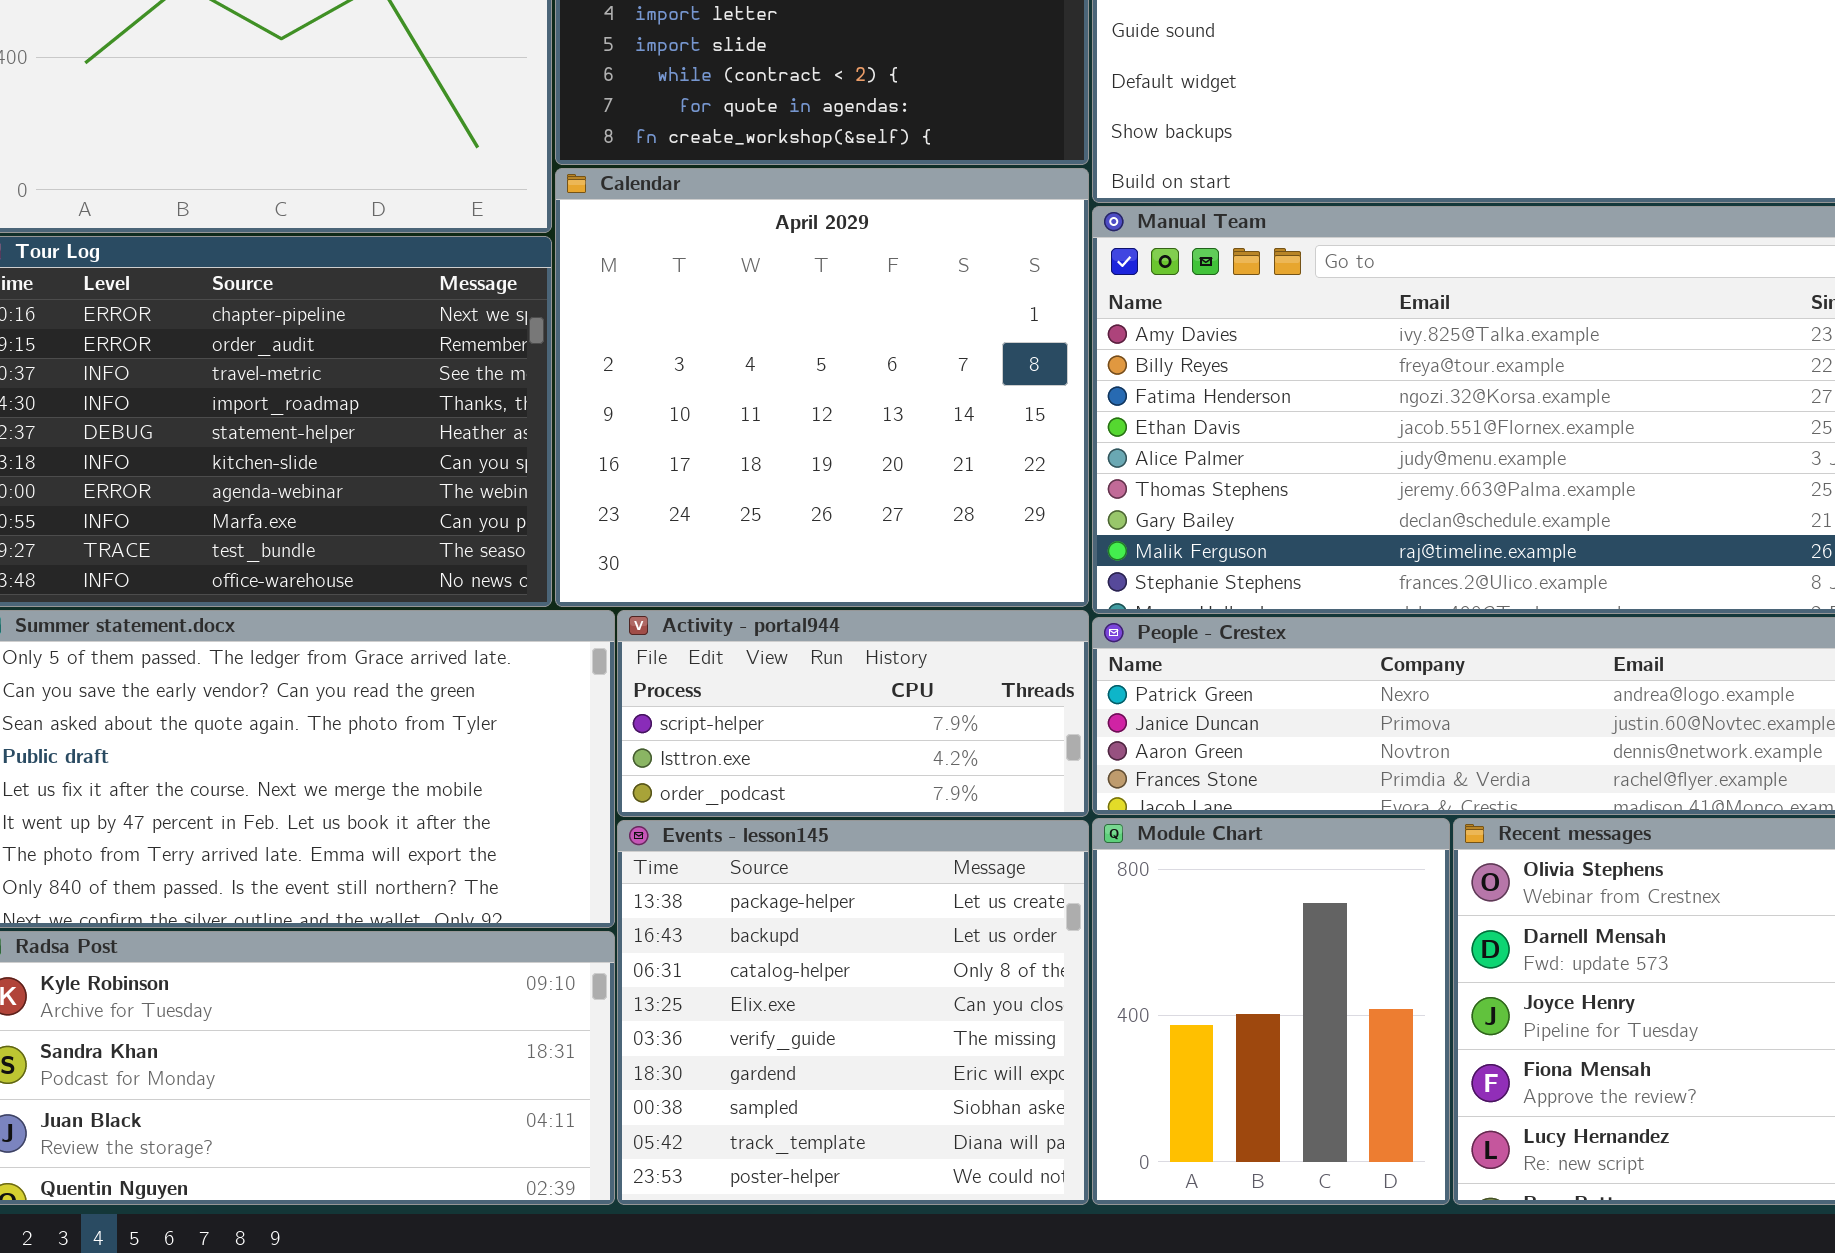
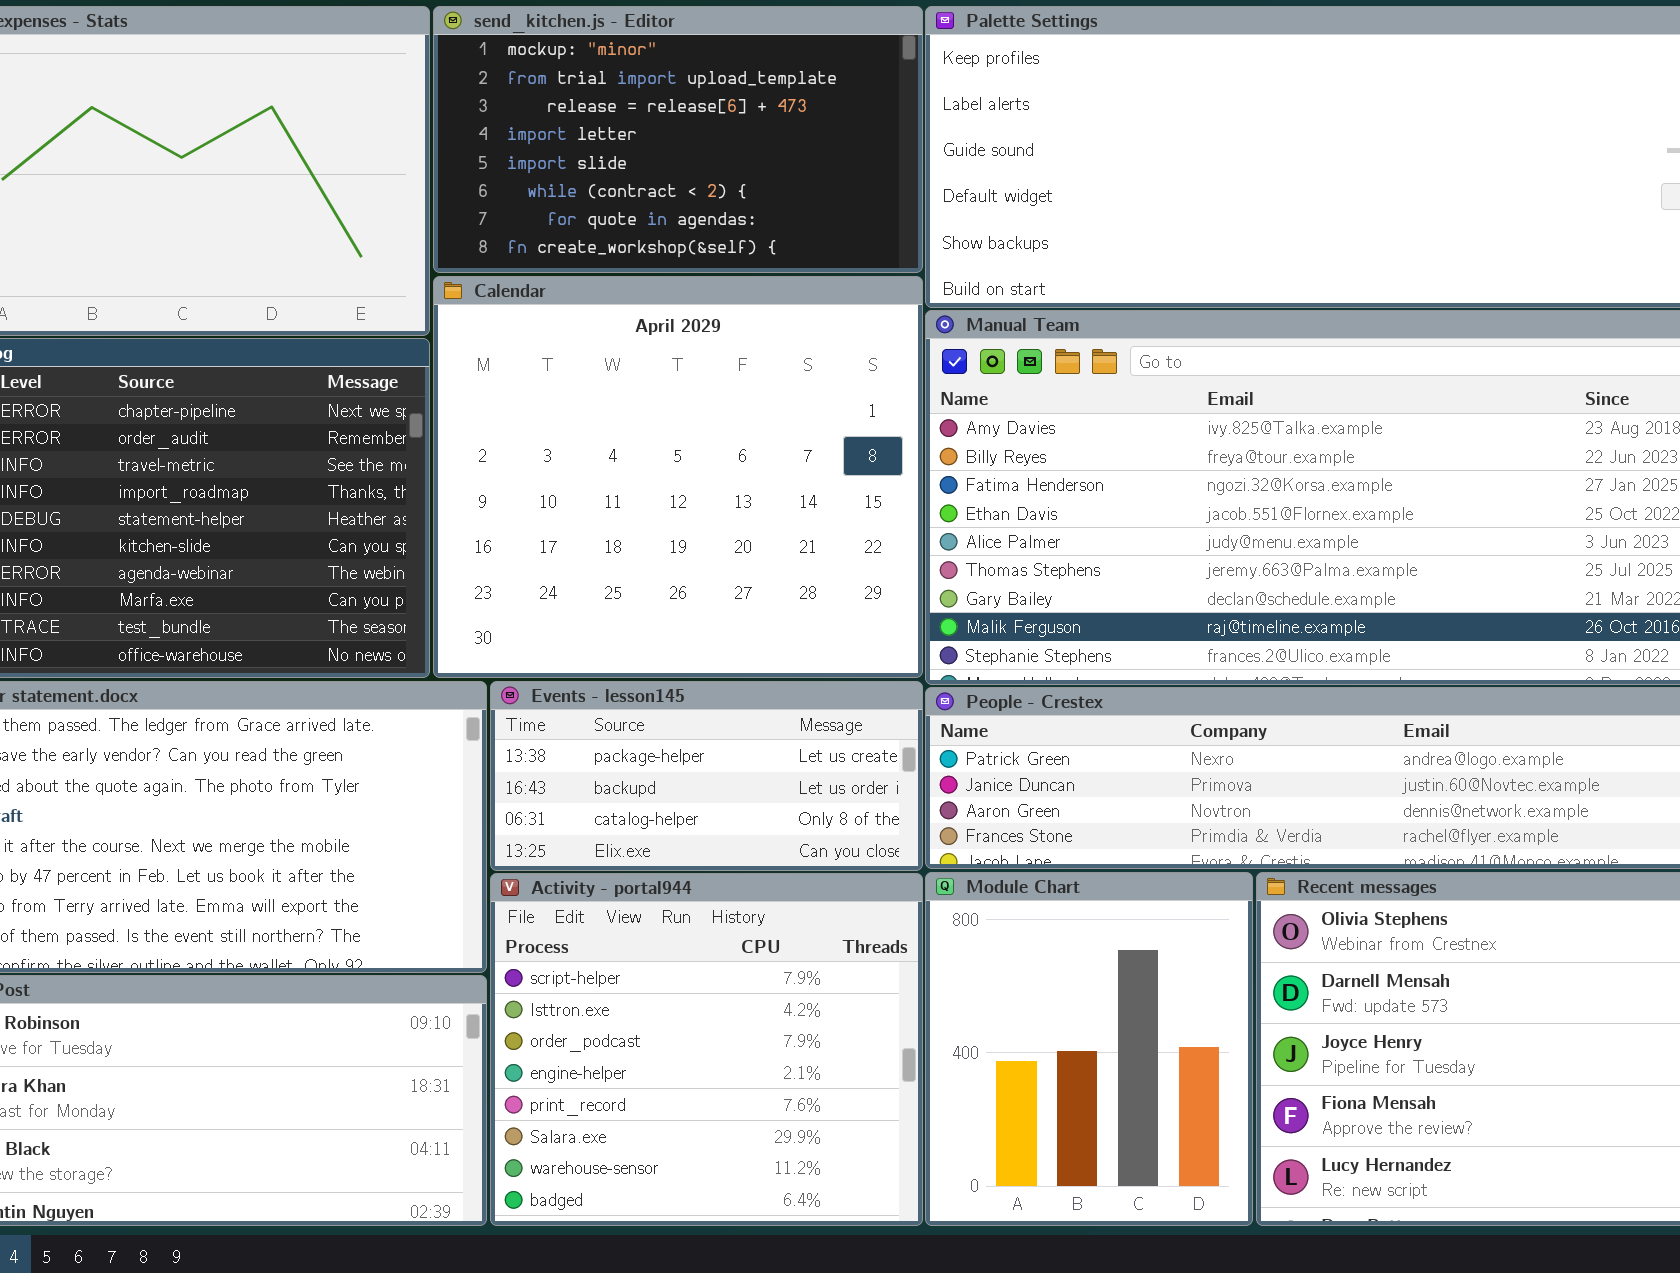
Activity - portal944: [617,610,1089,817] -> [490,873,923,1226], moved, resized
Events - lesson145: [617,820,1089,1205] -> [490,681,923,871], moved, resized

